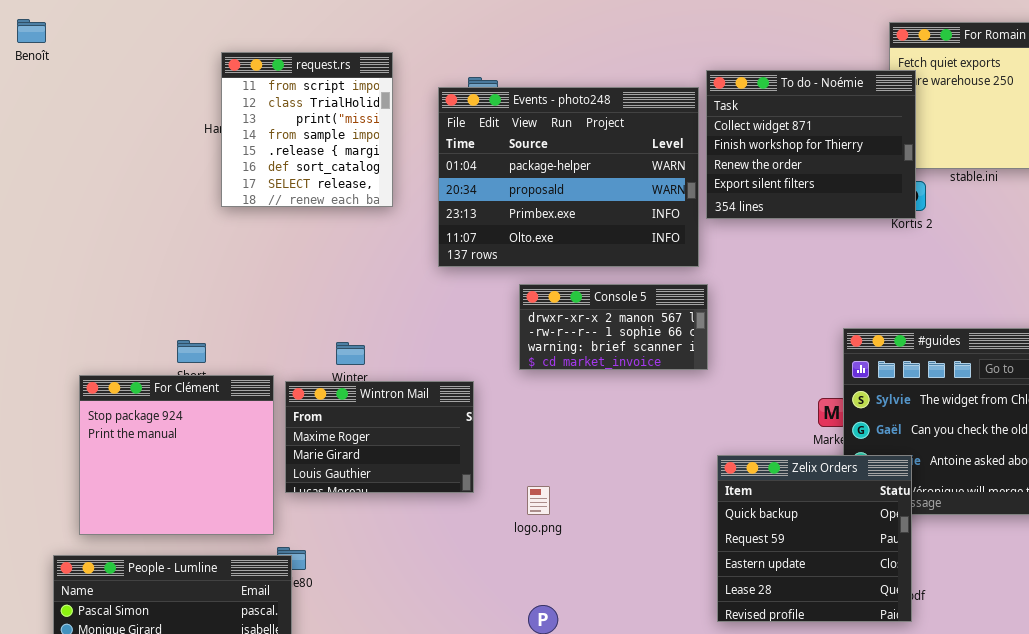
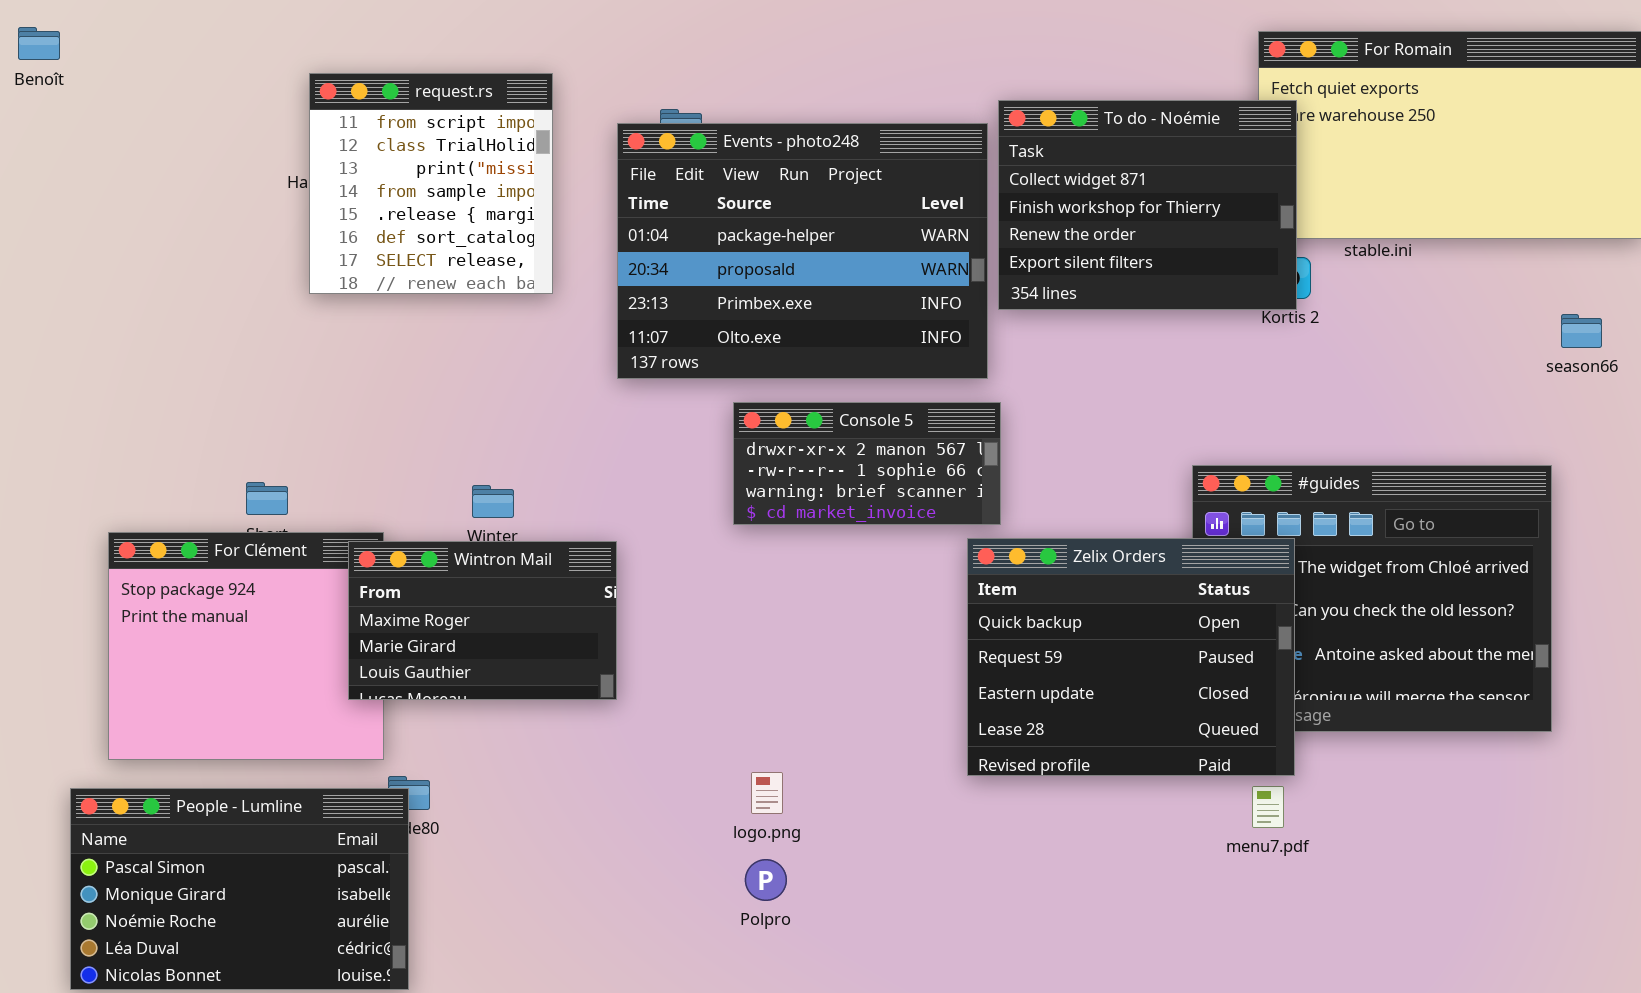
Wintron Mail: [285,381,474,493] -> [348,541,617,700], moved
Zelix Orders: [717,455,912,622] -> [967,538,1295,776], moved, resized
logo.png: [527,486,550,515] -> [751,772,783,814], moved

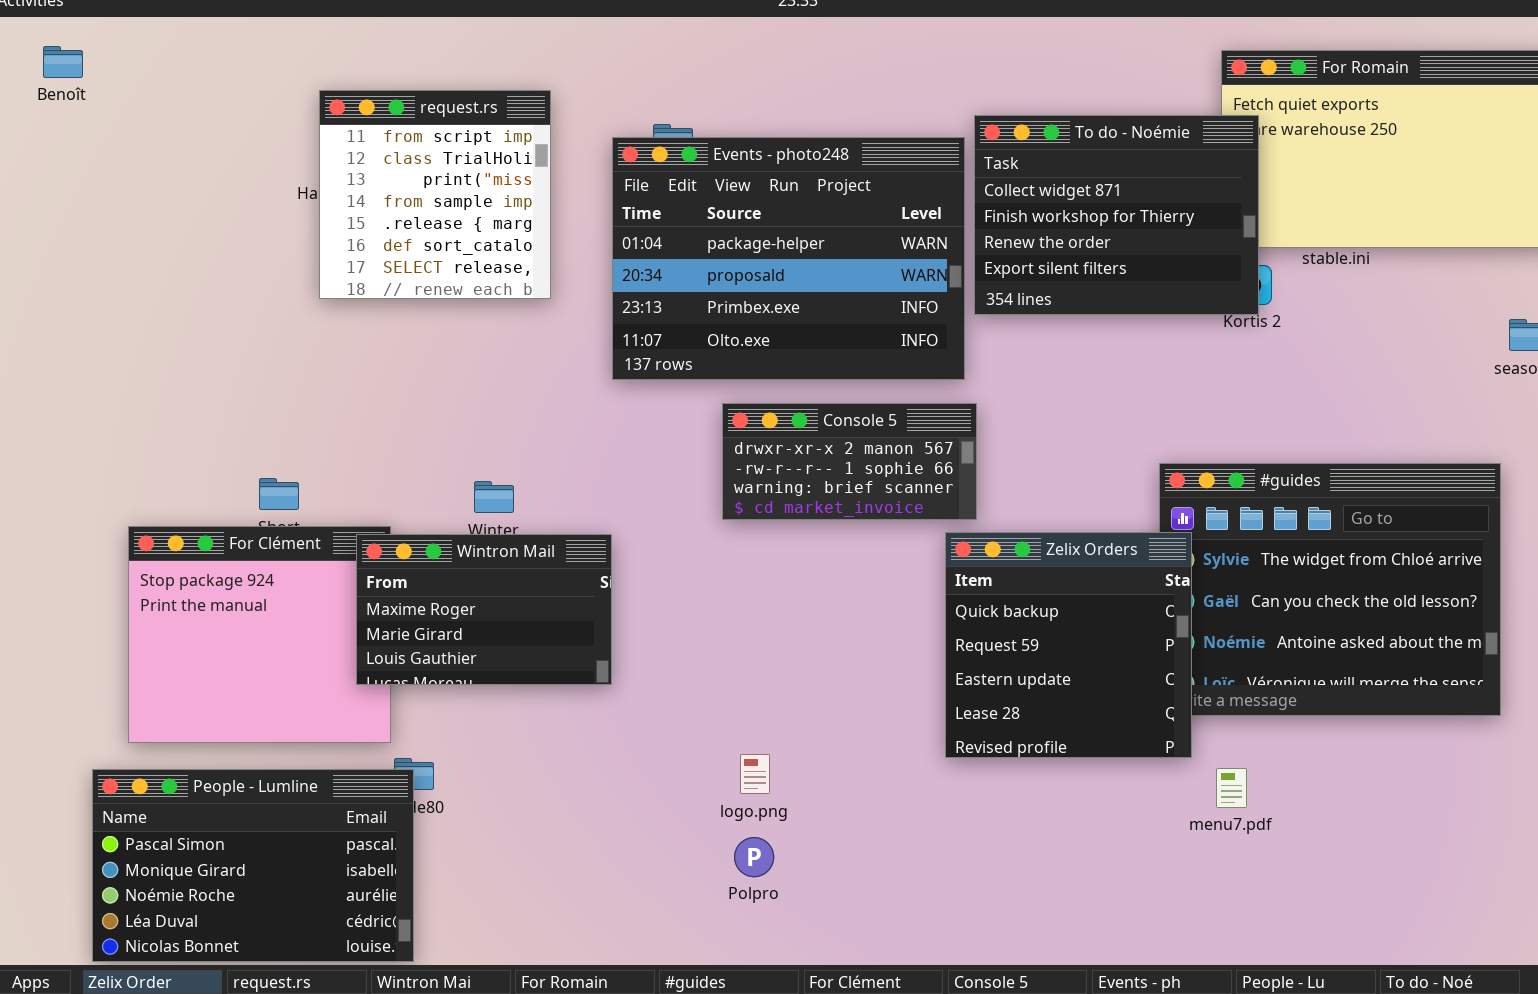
Zelix Orders: [967,538,1295,776] -> [945,532,1192,758], resized

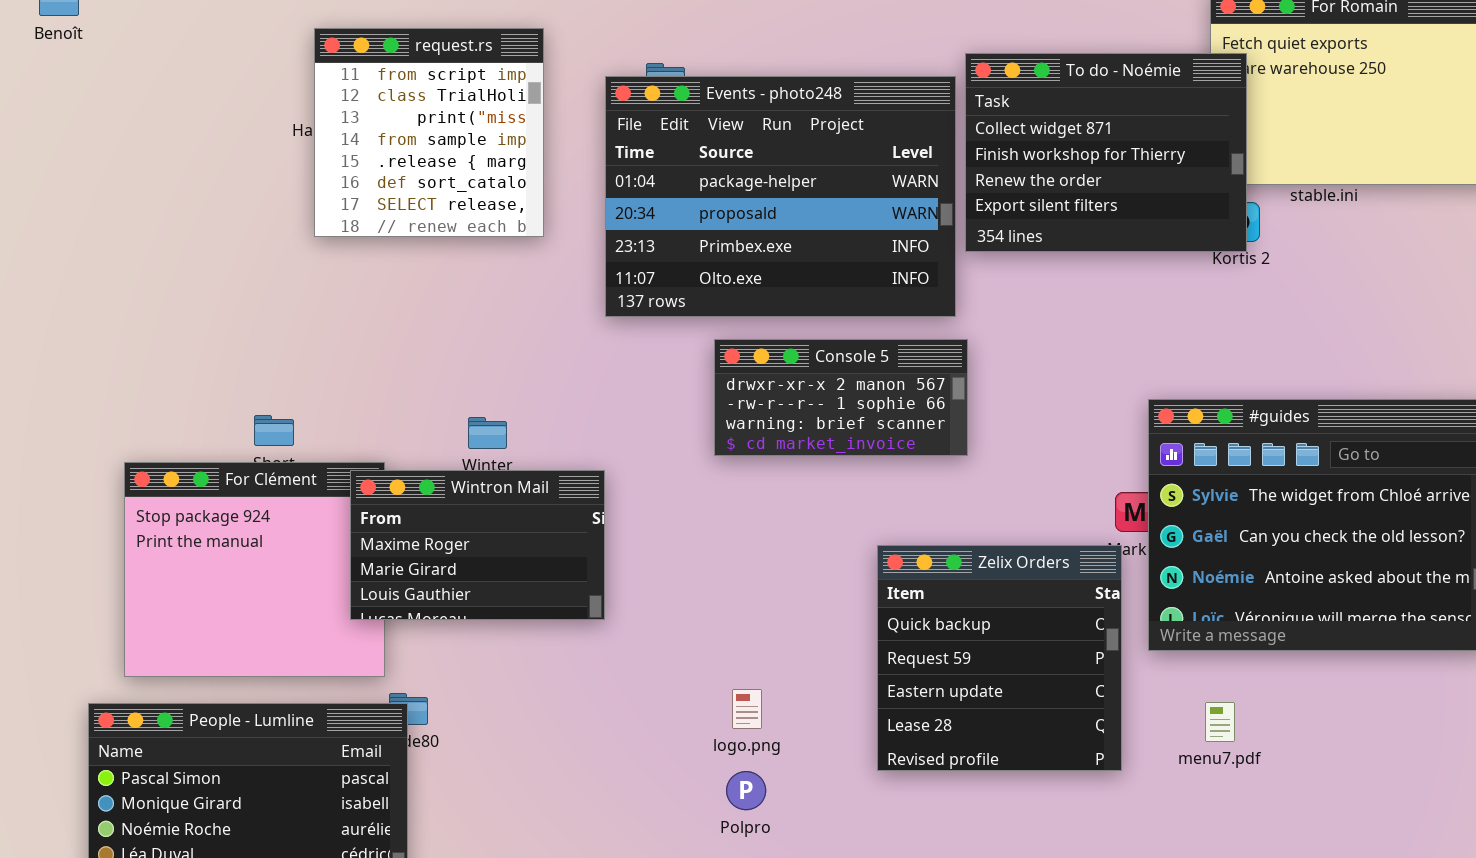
Zelix Orders: [945,532,1192,758] -> [877,545,1122,771], moved

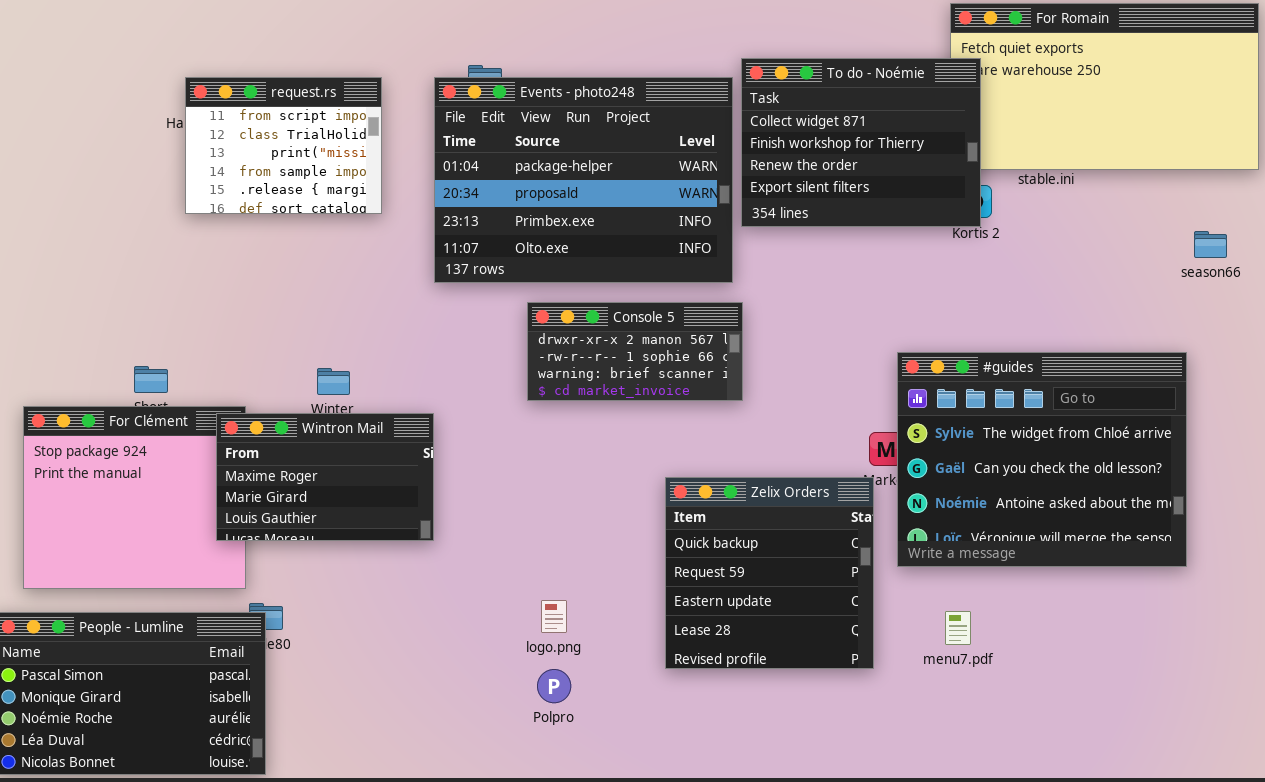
request.rs: [314,28,544,237] -> [185,77,382,214], resized

